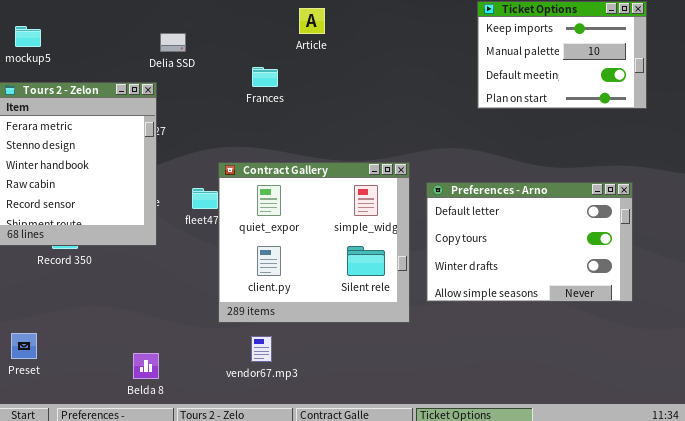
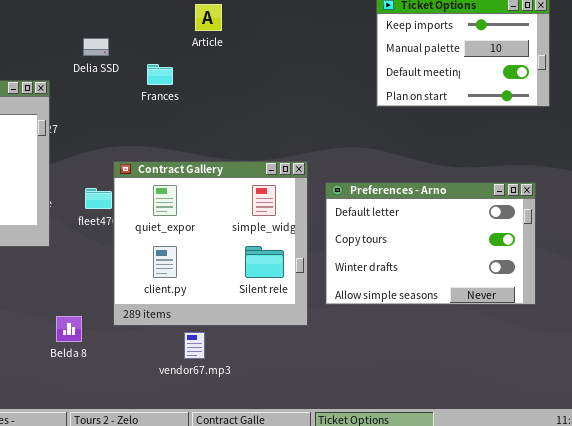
Delia SSD: [160,33,186,52] -> [83,38,109,56], moved
vendor67.mp3: [251,336,272,362] -> [184,332,205,359], moved
Belda 8: [133,353,159,379] -> [56,316,82,342], moved

